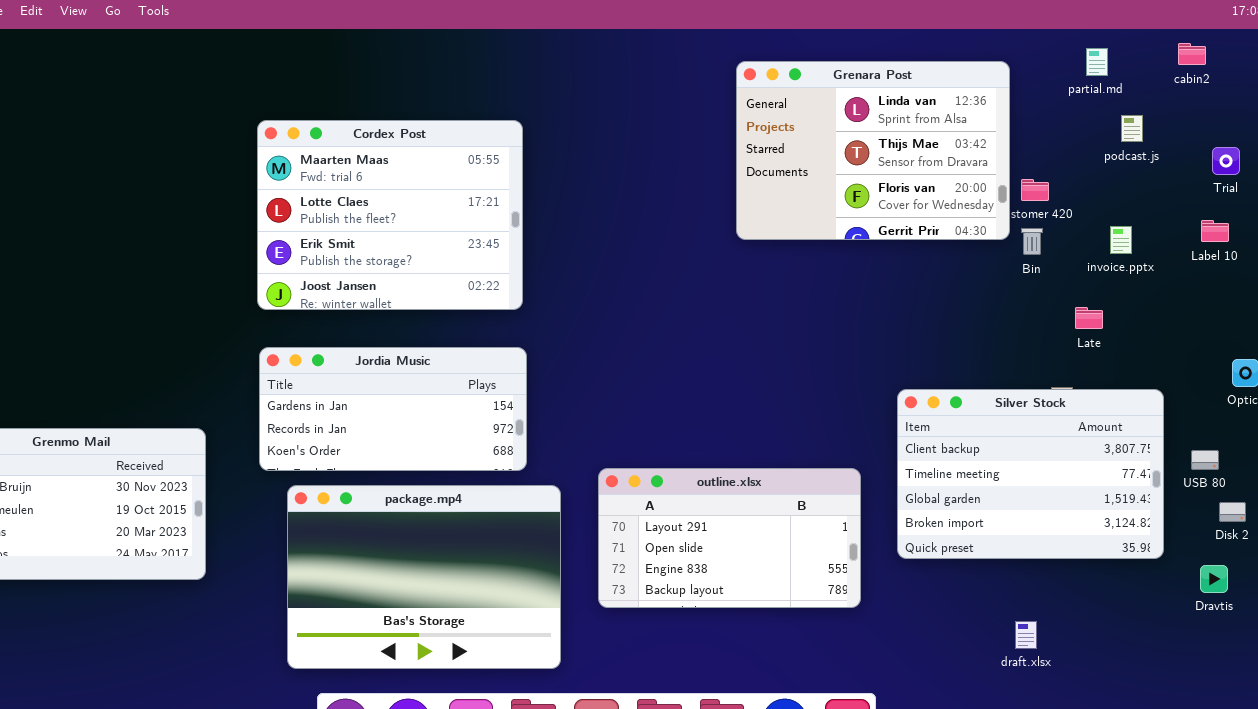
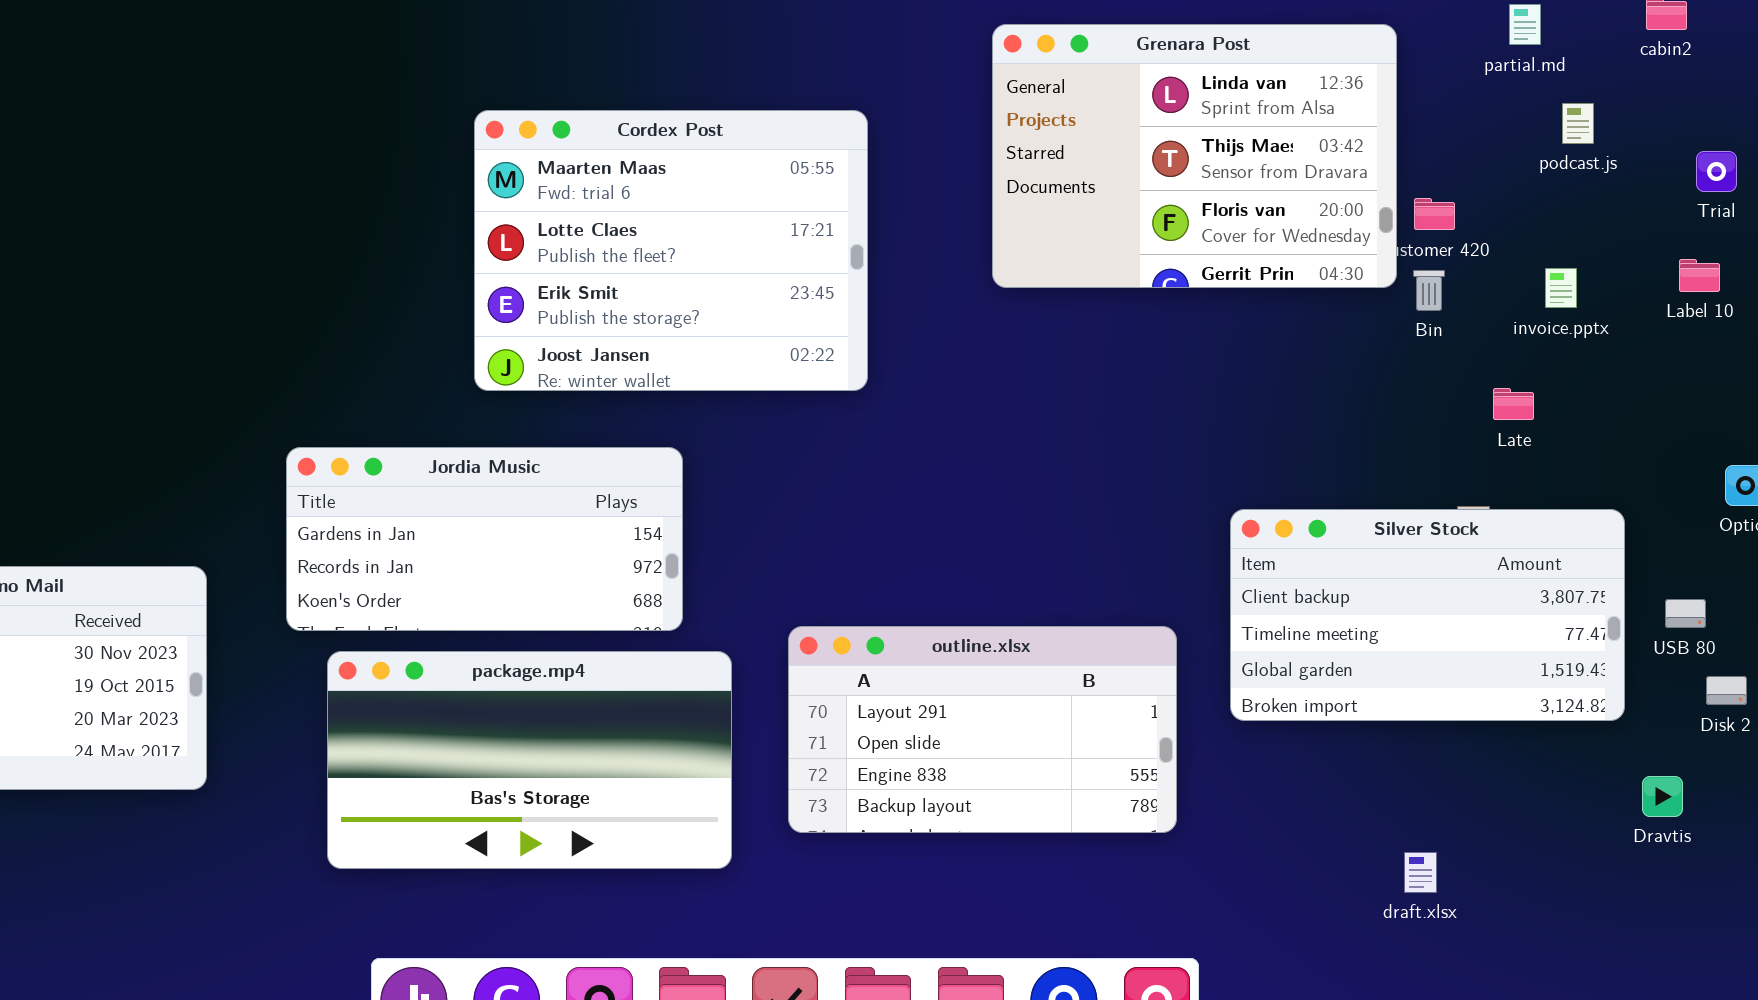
Cordex Post: [257,120,523,310] -> [474,110,868,391], moved
Silver Stock: [897,389,1164,559] -> [1230,509,1625,721], resized
package.mp4: [287,485,561,669] -> [327,651,732,869], resized
Dravtis: [1200,565,1228,593] -> [1642,776,1683,817], moved

